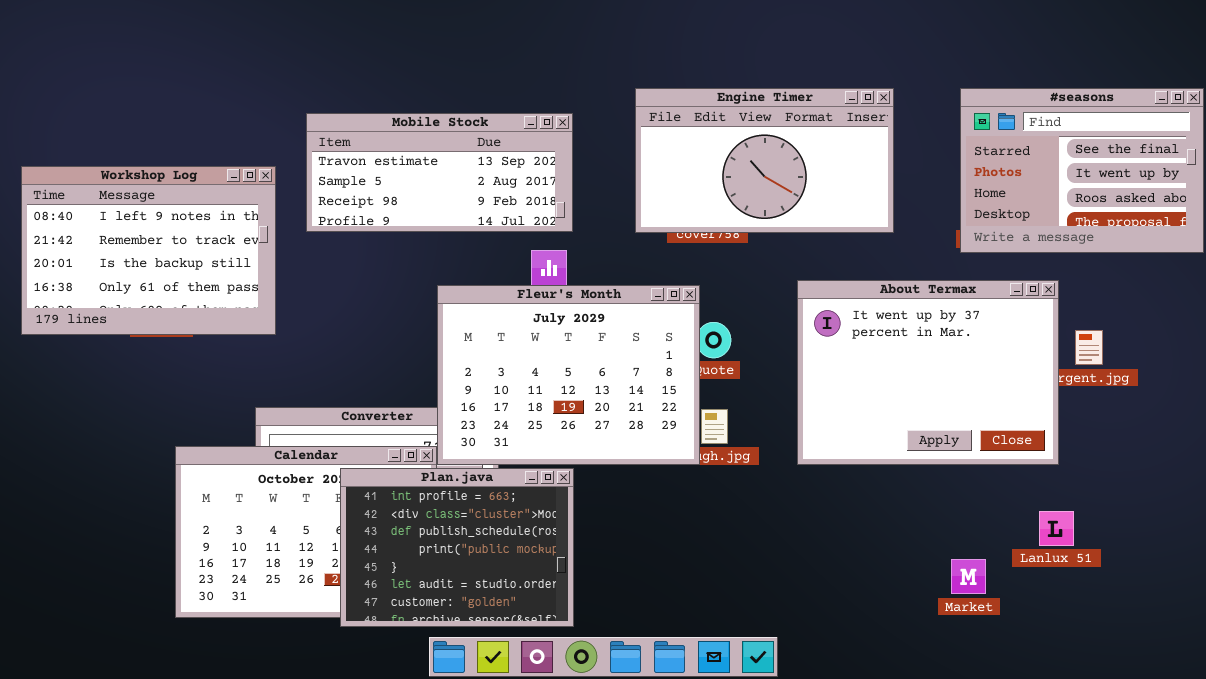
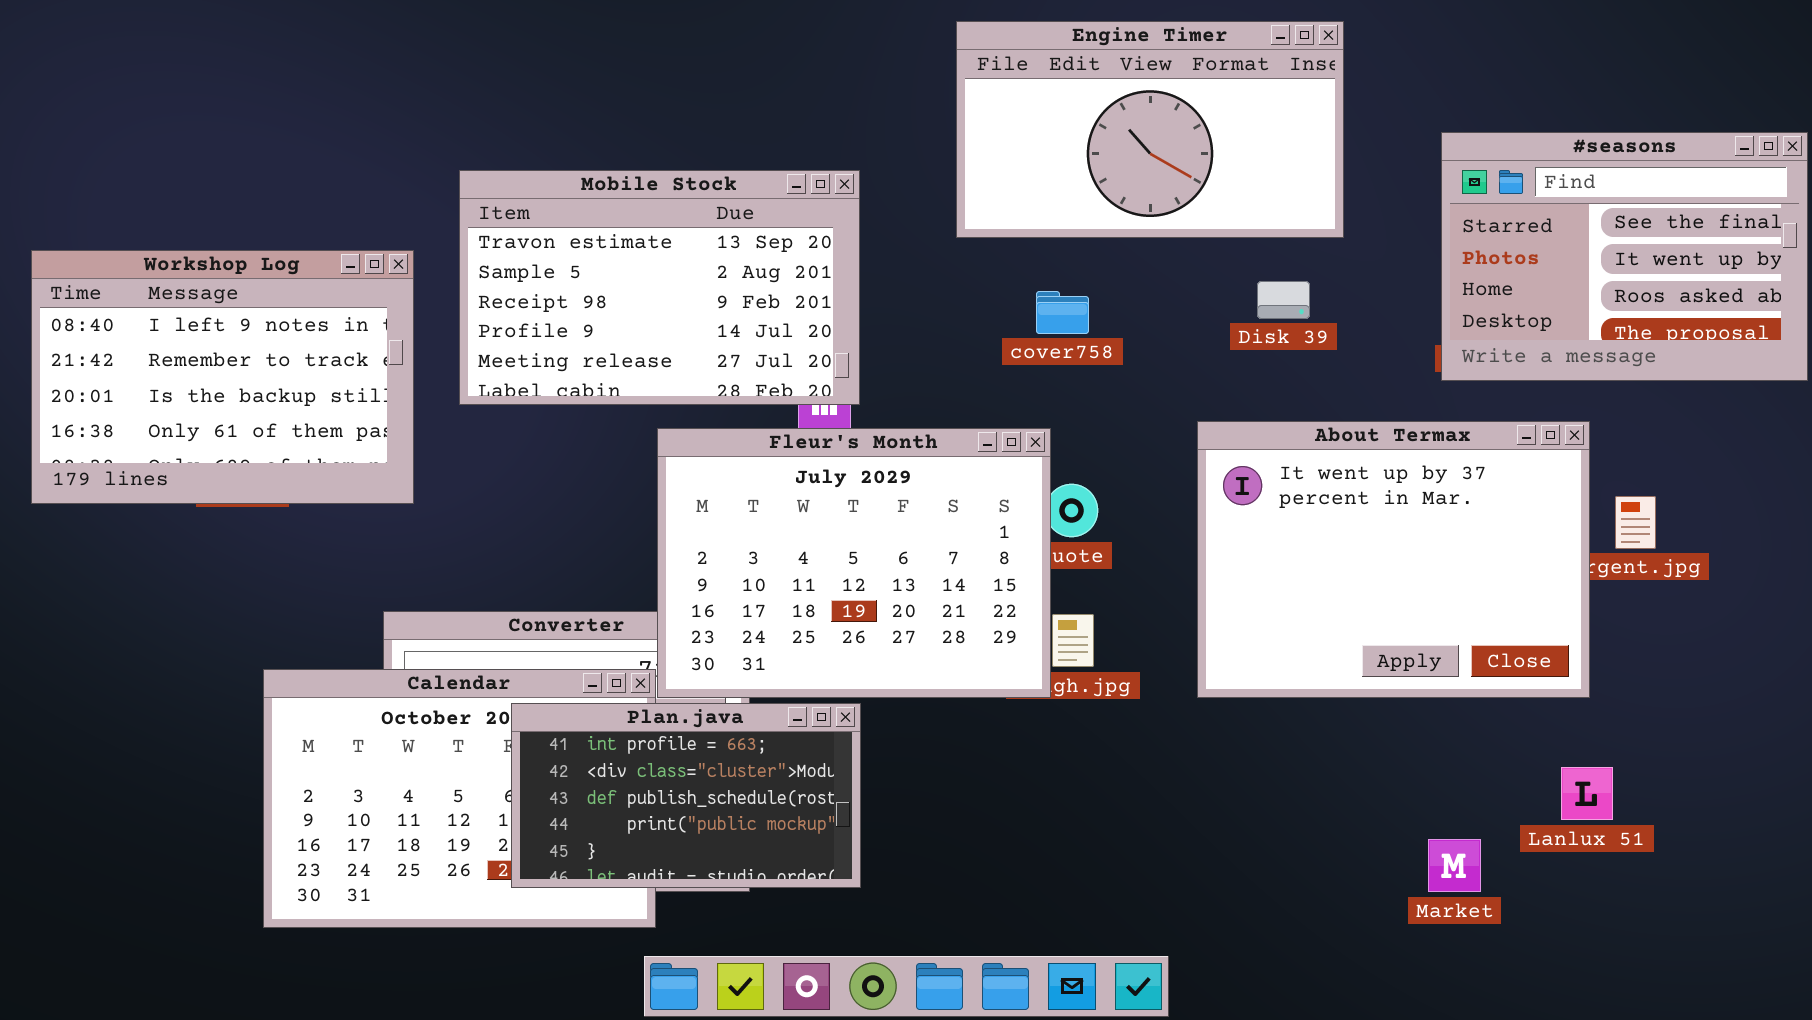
Engine Timer: [635,88,894,233] -> [956,21,1344,238], moved
Mobile Stock: [306,113,573,232] -> [459,170,860,405], resized
Plan.java: [340,468,574,627] -> [511,703,861,888], resized

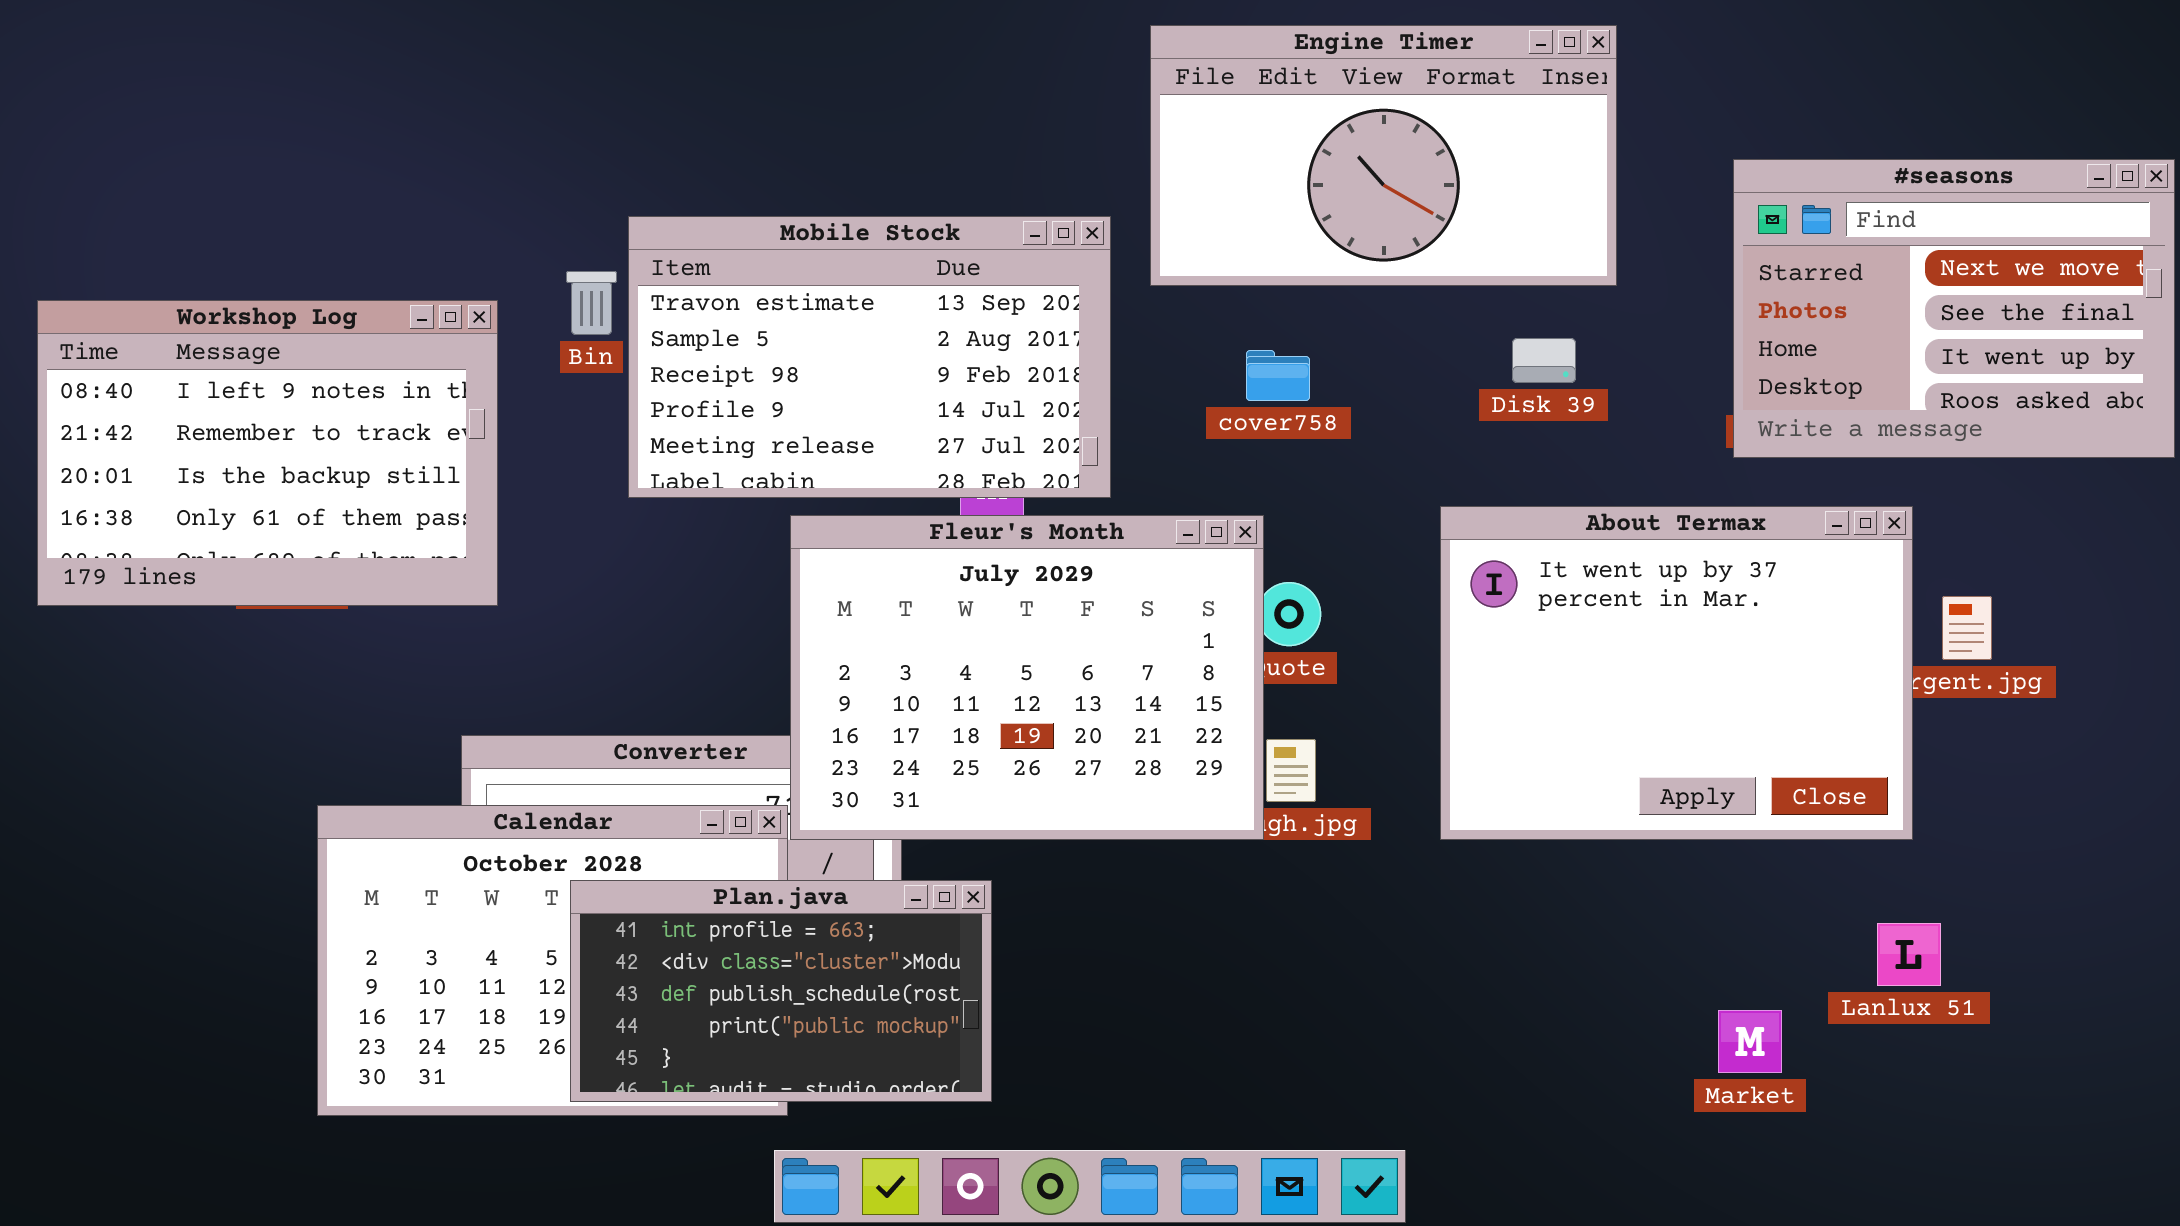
#seasons: [1441,132,1808,381] -> [1733,159,2175,458], scrolled up 1 row
Mobile Stock: [459,170,860,405] -> [628,216,1111,498], moved
Plan.java: [511,703,861,888] -> [570,880,992,1102], moved

